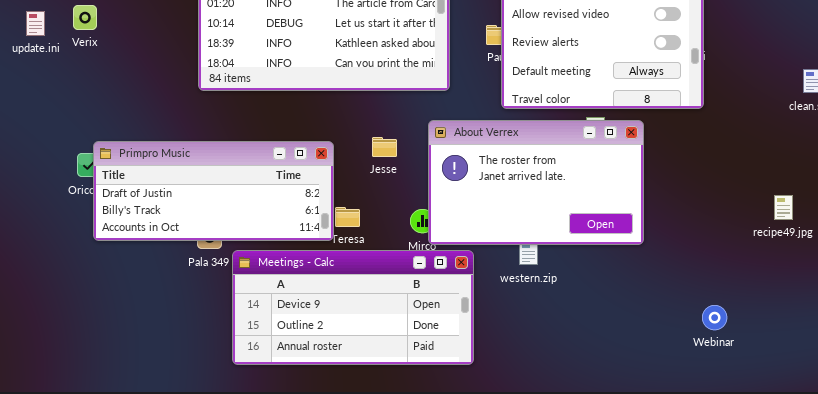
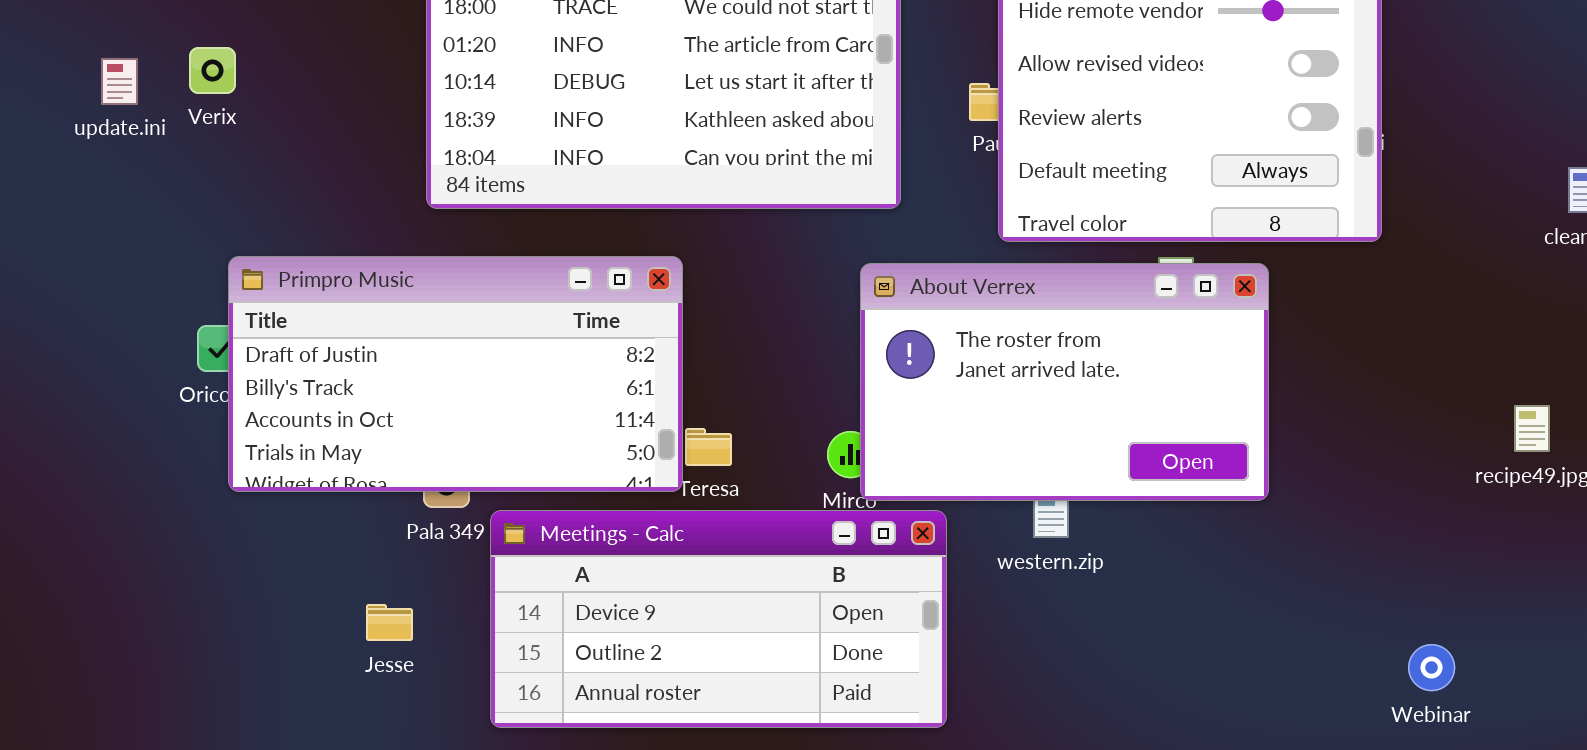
Jesse: [372,137,397,157] -> [366,604,413,641], moved
Primpro Music: [93,141,334,241] -> [228,256,683,492], resized
Webinar: [702,305,727,330] -> [1408,644,1455,691], moved

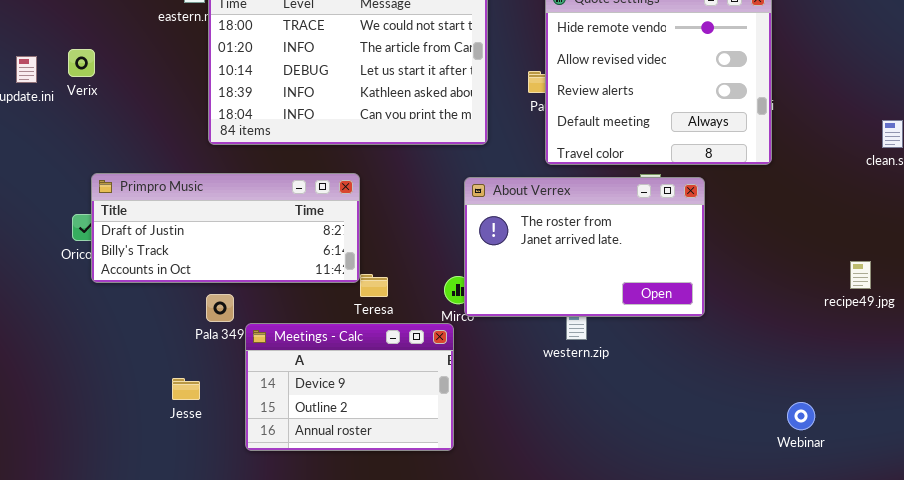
Primpro Music: [228,256,683,492] -> [91,173,360,283], resized
Meetings - Calc: [490,510,947,728] -> [245,323,454,451], resized

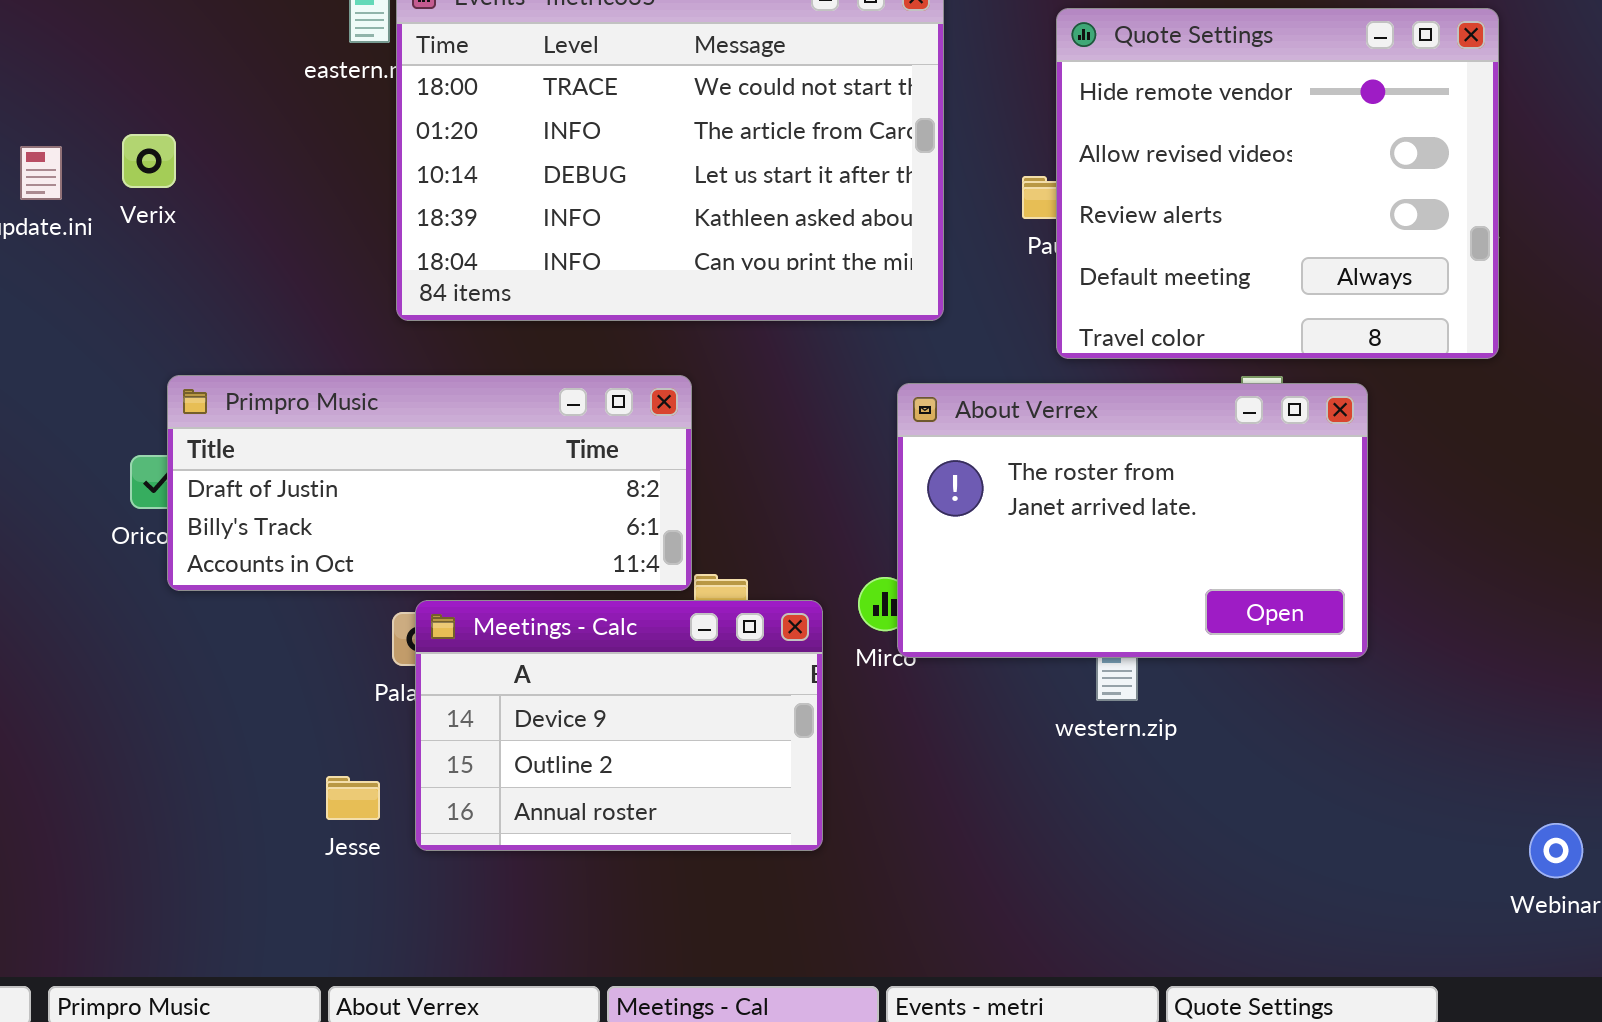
Meetings - Calc: [245,323,454,451] -> [415,600,823,851], moved

